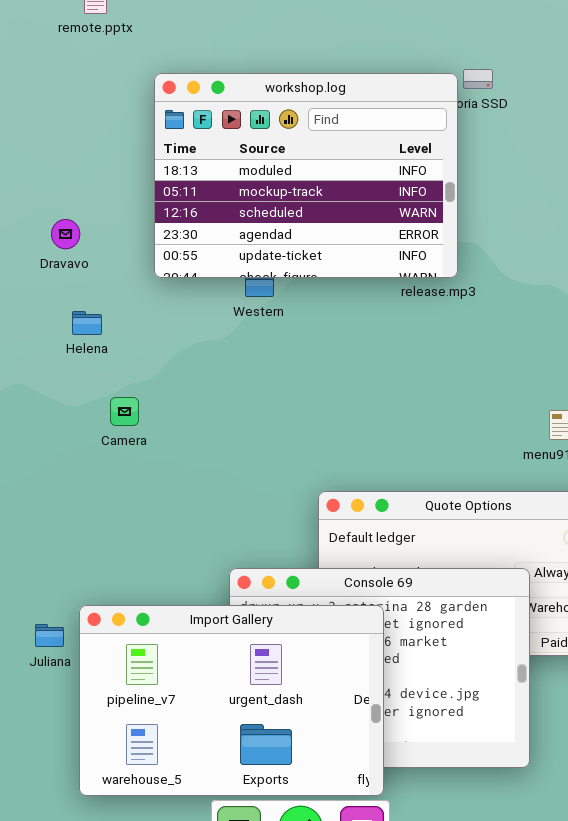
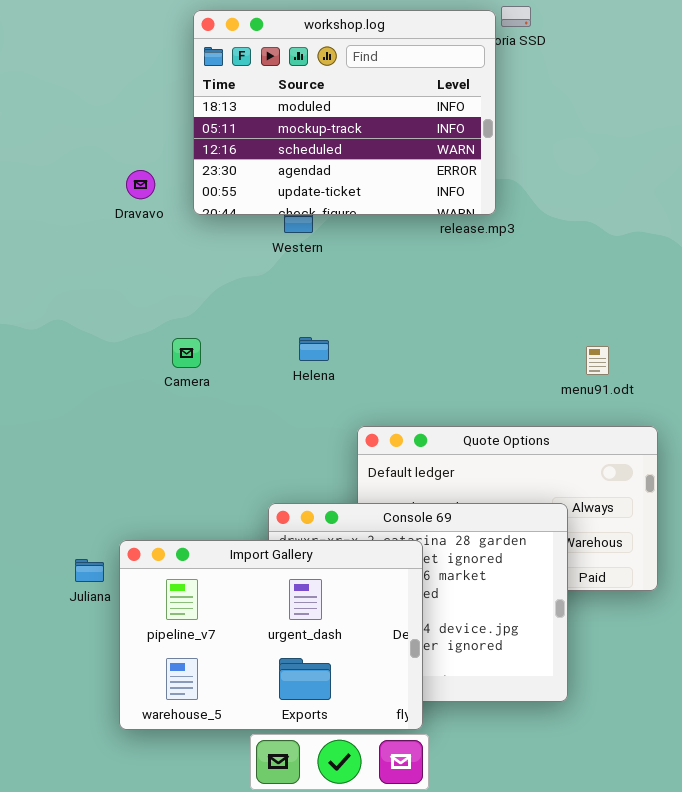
Dravavo: [51,219,80,249] -> [126,170,155,199], moved
Helena: [72,311,102,335] -> [299,337,329,361], moved
Camera: [110,397,139,426] -> [172,338,201,368], moved

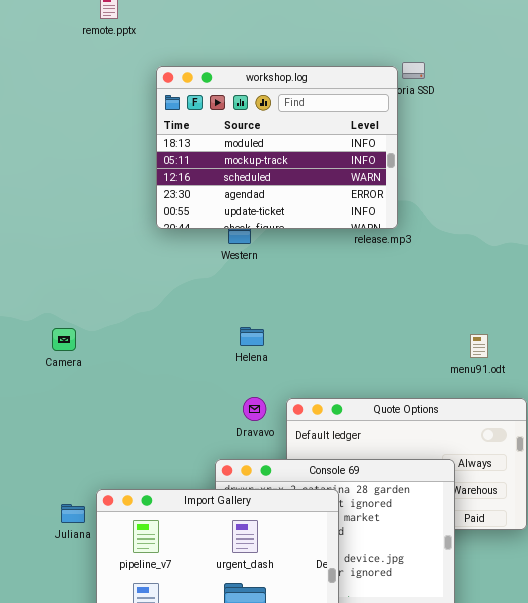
Dravavo: [126,170,155,199] -> [243,397,266,421], moved
Camera: [172,338,201,368] -> [52,328,76,351], moved

